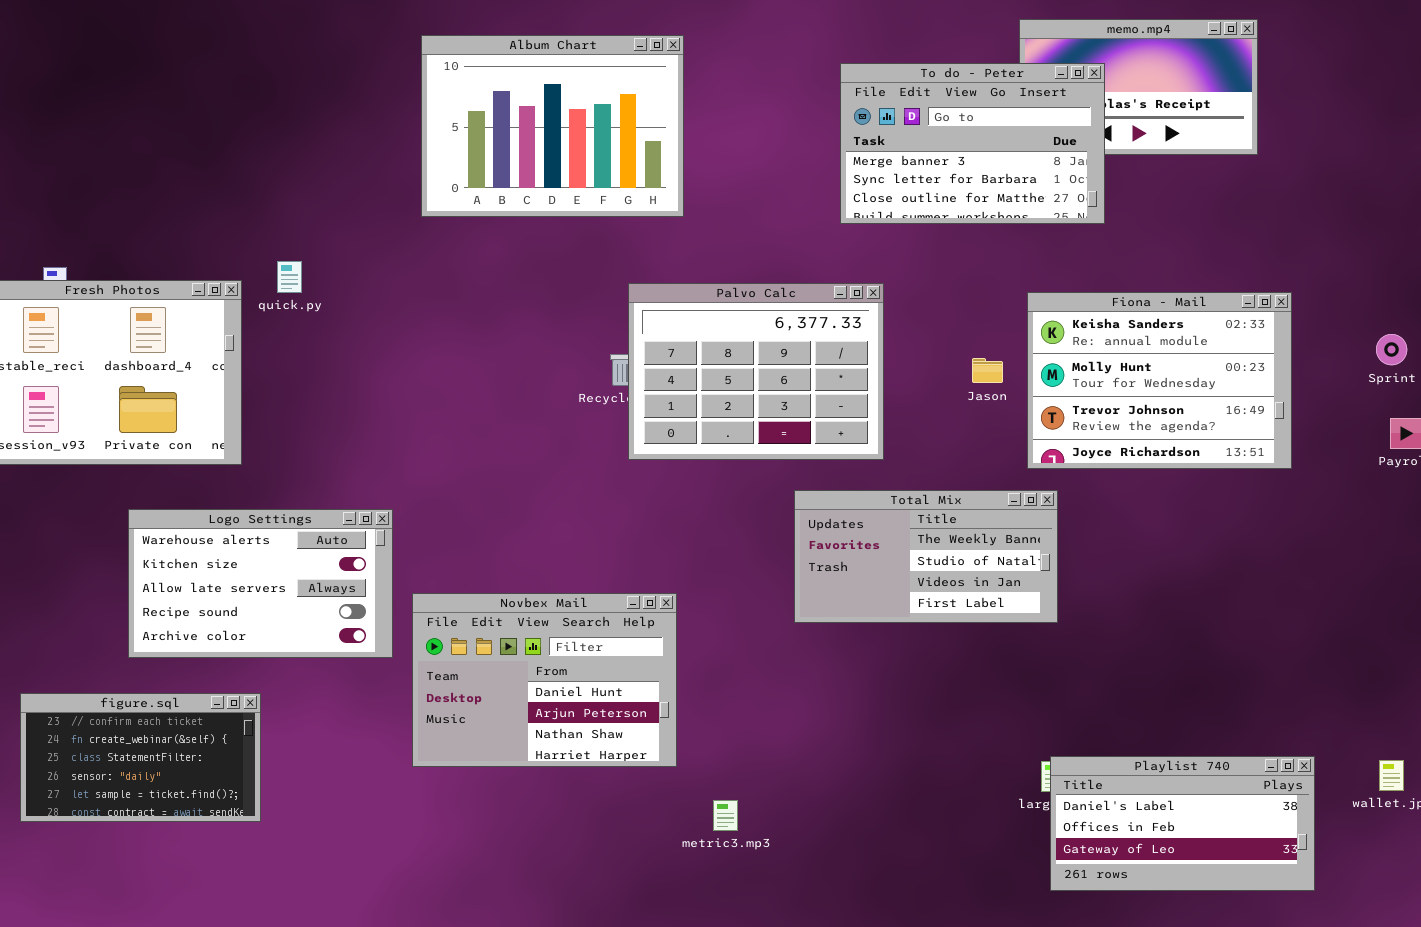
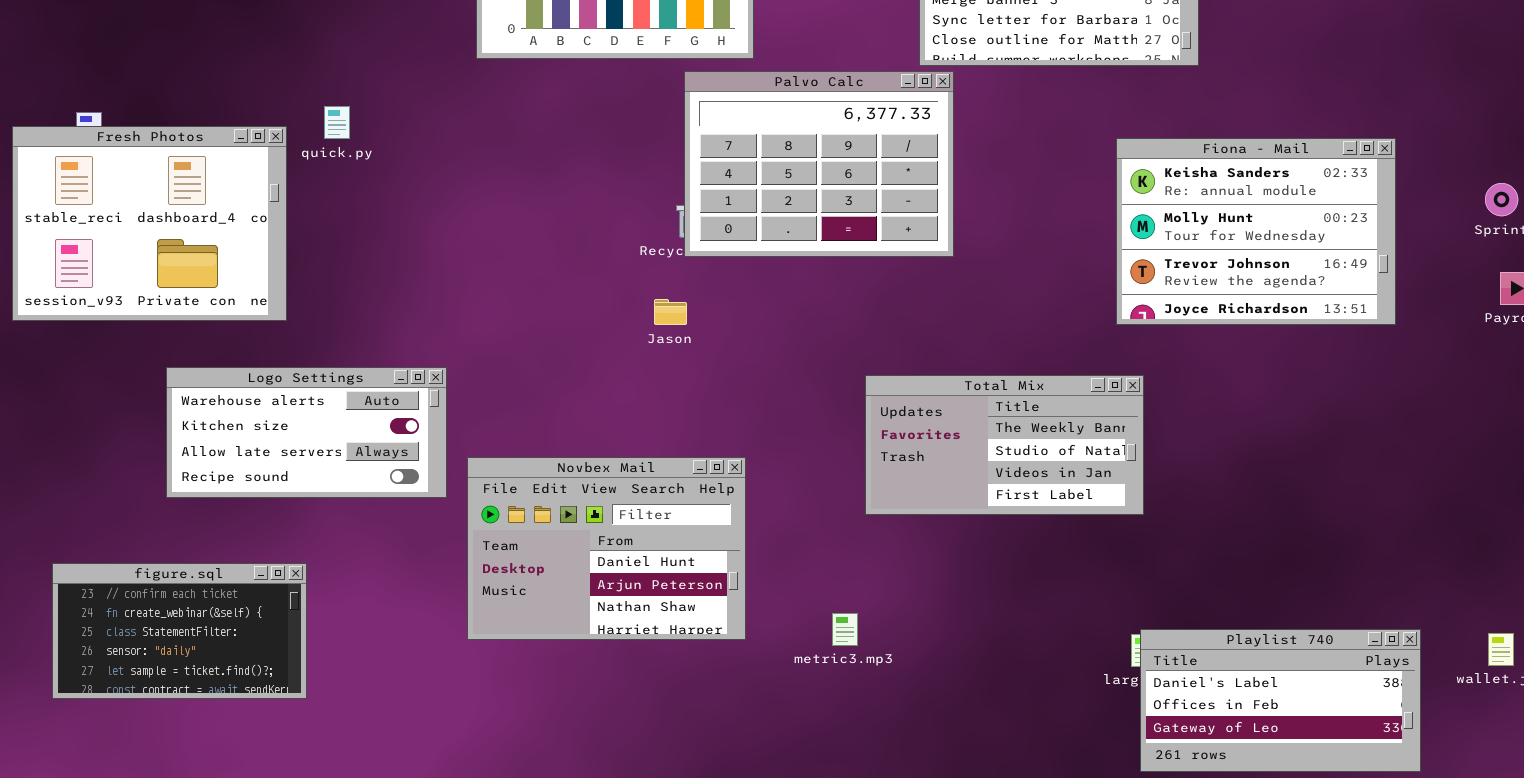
Palvo Calc: [628,283,884,460] -> [684,71,954,257], moved
Jason: [972,358,1003,383] -> [654,299,687,325], moved
Total Mix: [794,490,1058,623] -> [865,375,1144,515], moved
Logo Settings: [128,509,393,658] -> [166,367,447,498], resized
metric3.mp3: [713,800,738,831] -> [832,613,858,646], moved

